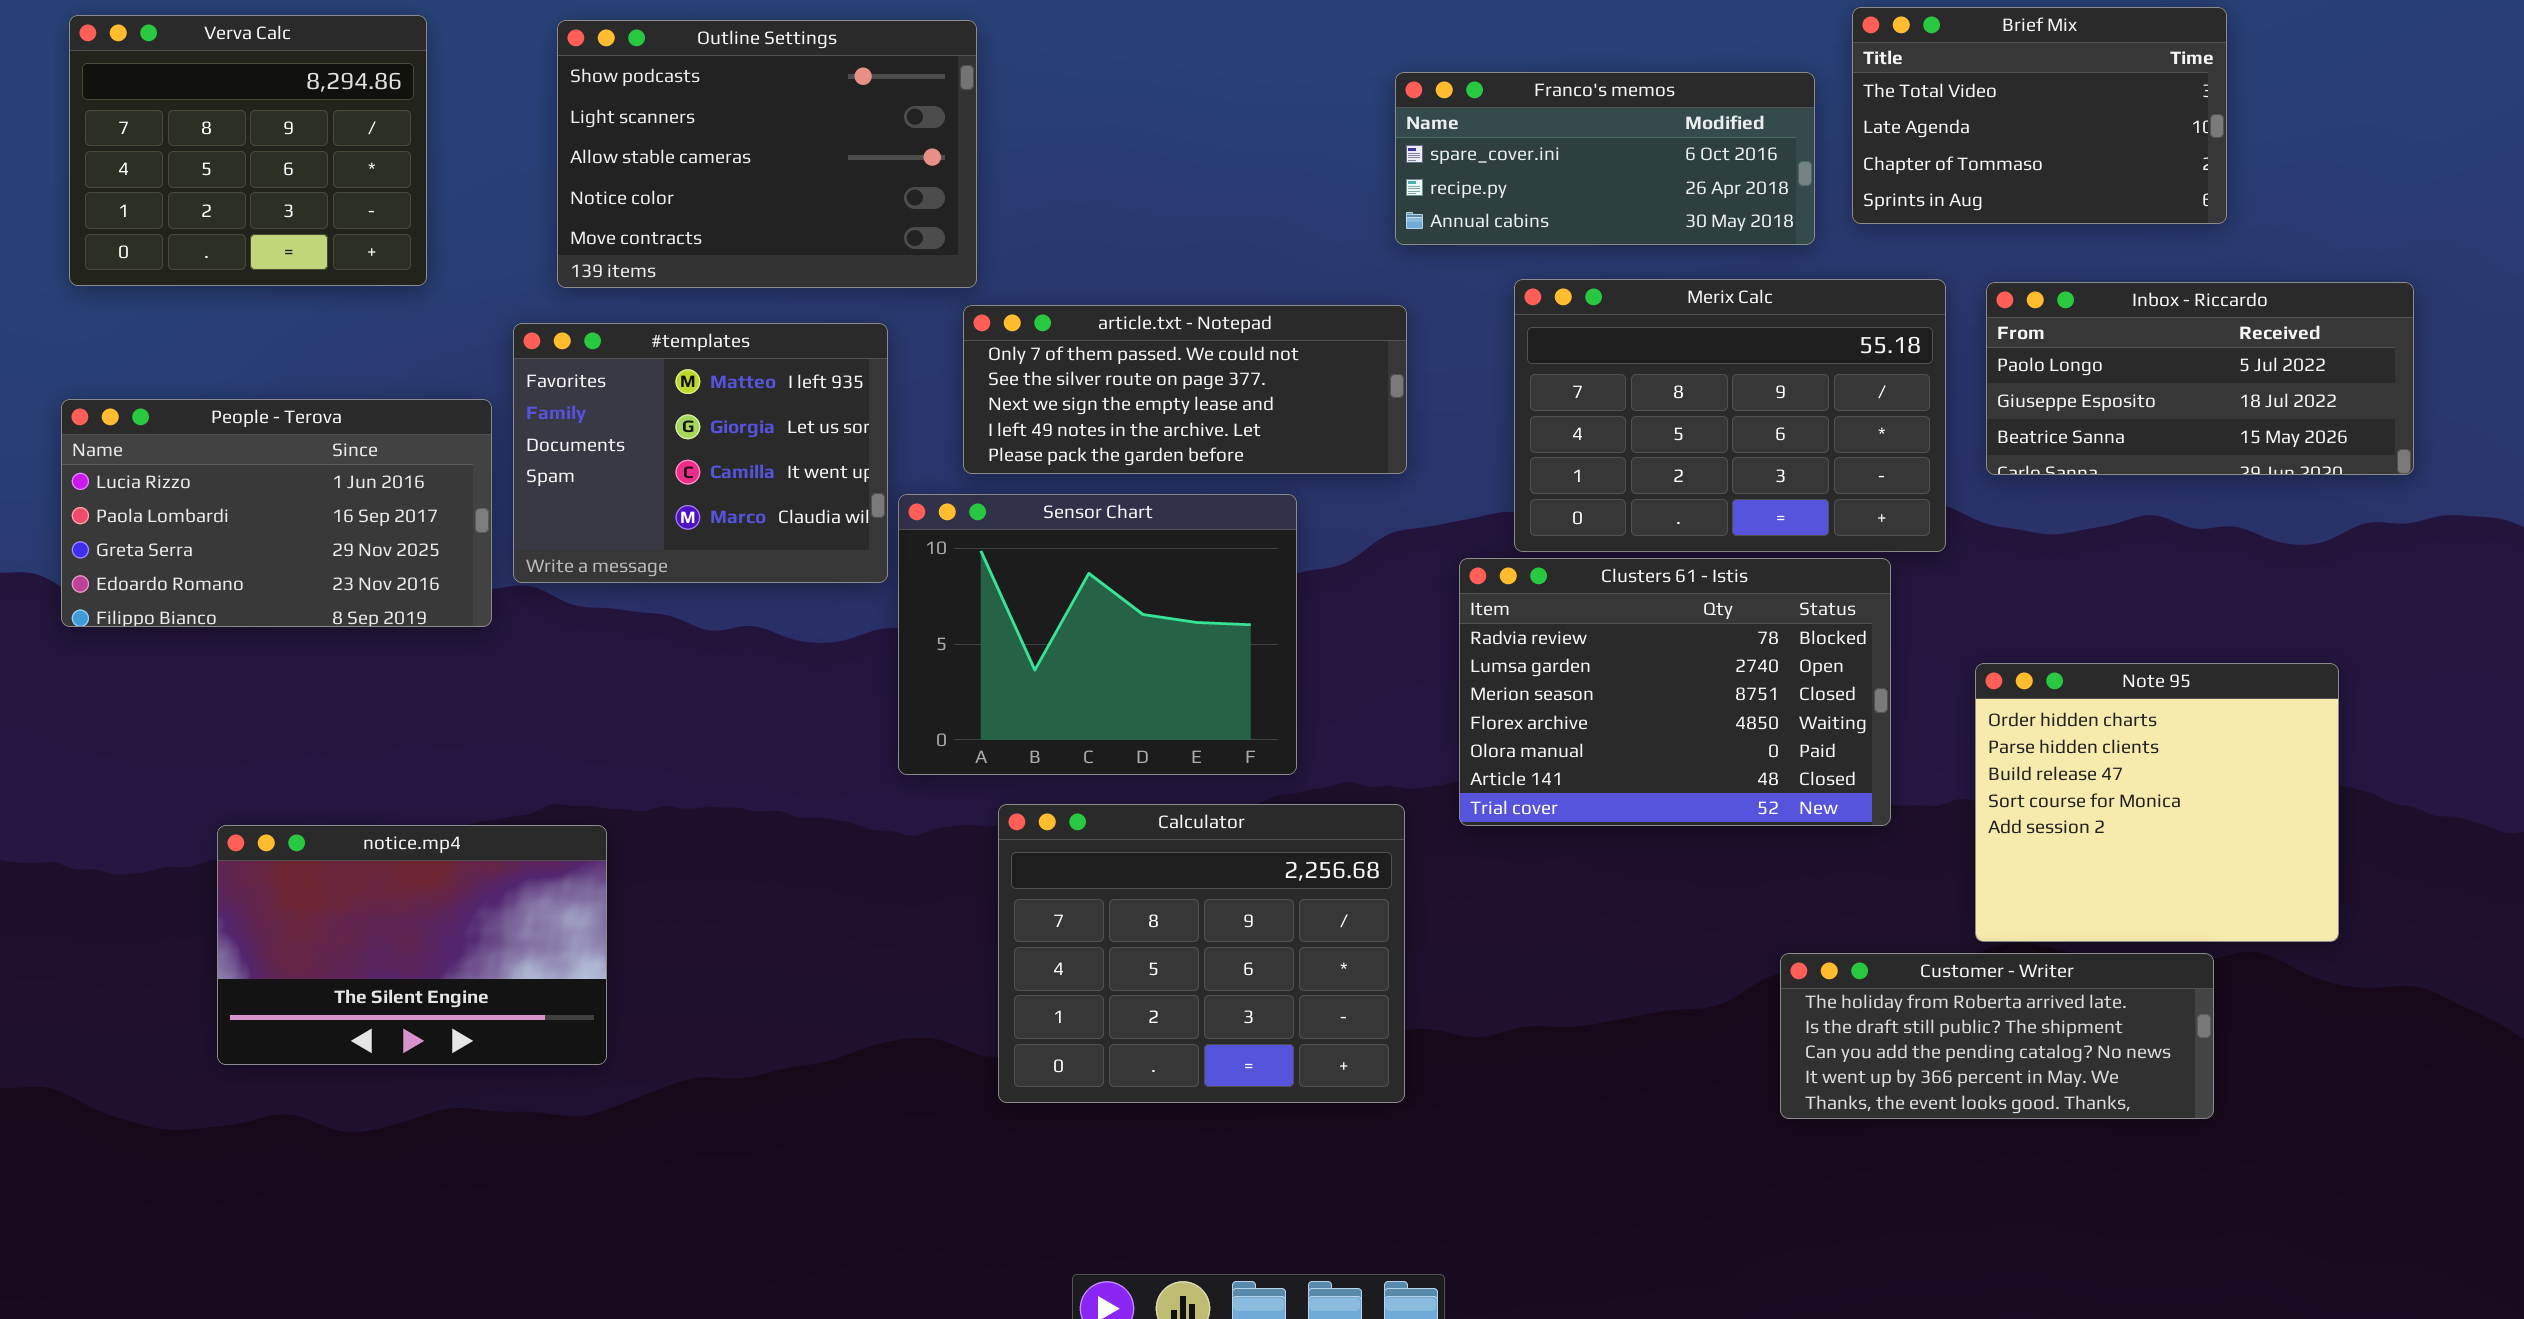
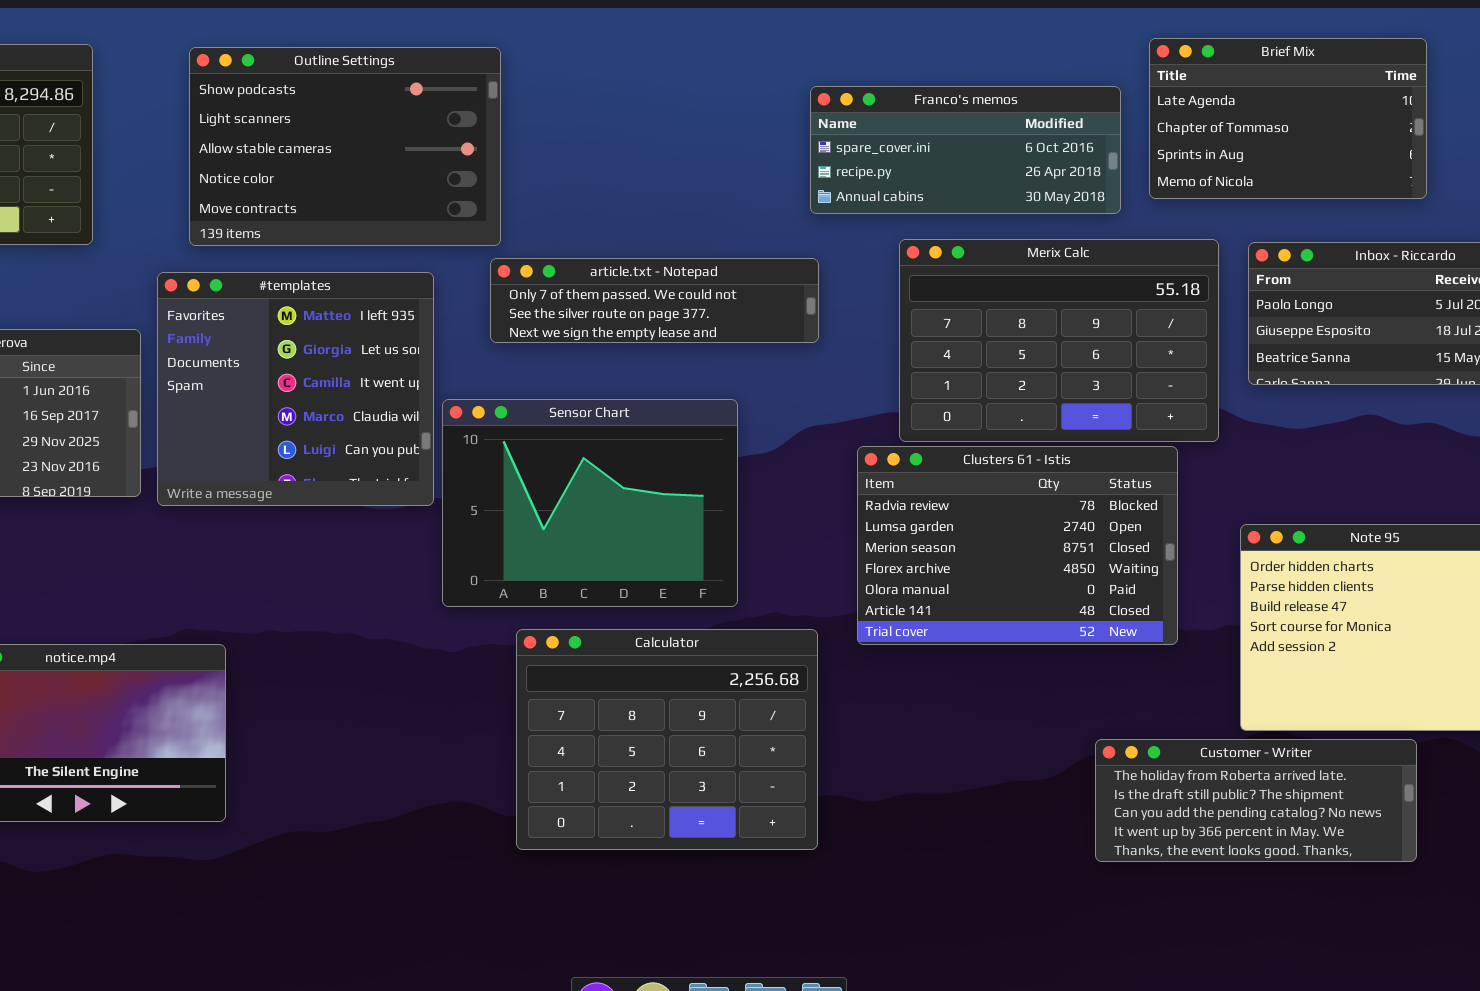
Brief Mix: [1852,7,2227,224] -> [1149,38,1427,199], scrolled down 1 row
article.txt - Notepad: [963,305,1407,474] -> [490,258,819,343], resized
#templates: [513,323,888,583] -> [157,272,434,506], resized

